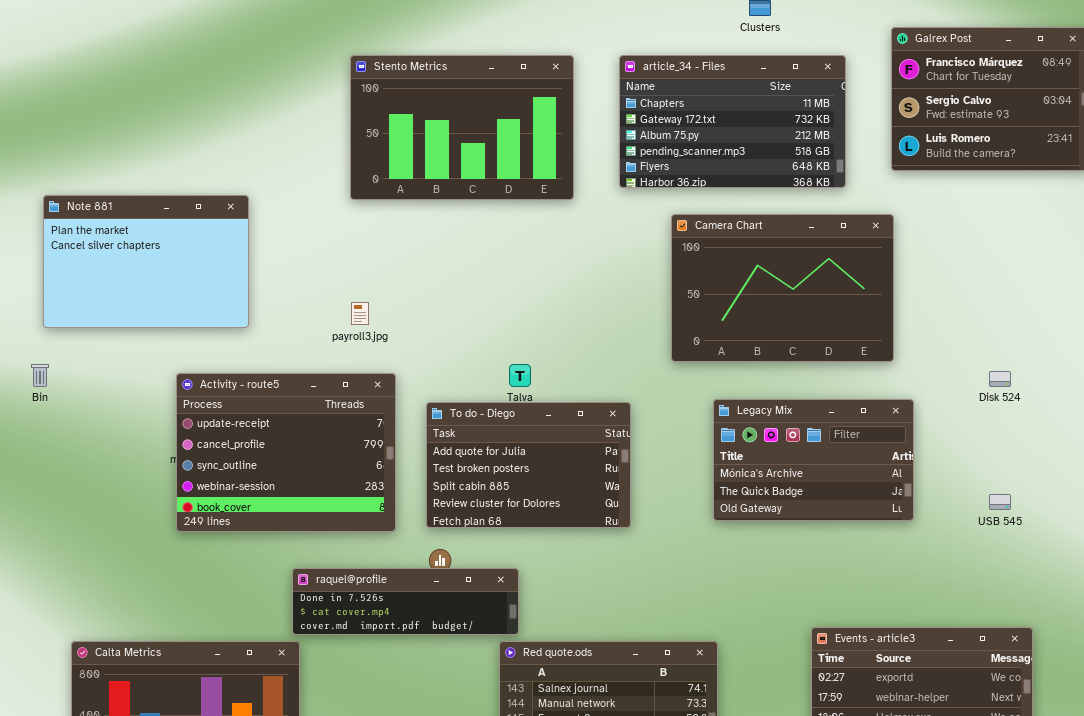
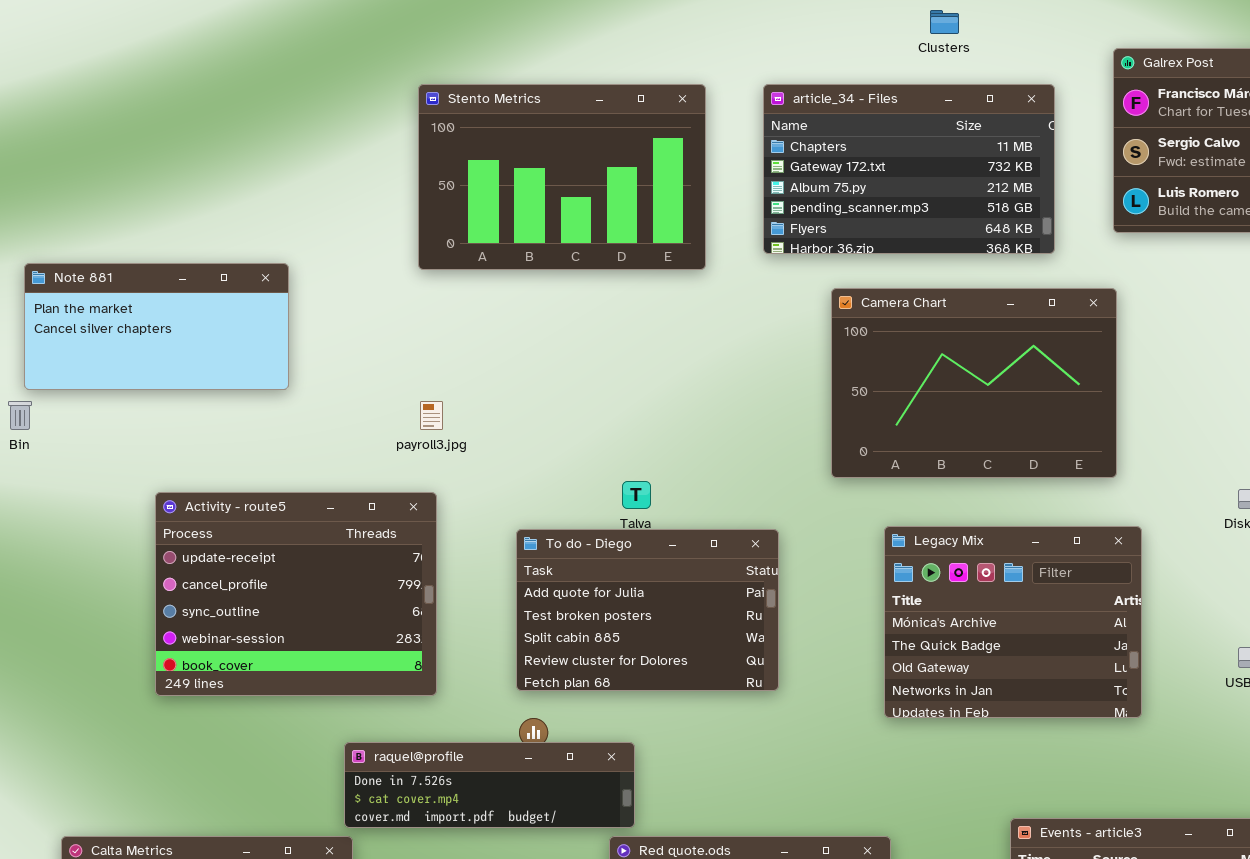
Note 881: [43,195,249,328] -> [24,263,289,390], resized
Bin: [31,364,49,387] -> [8,401,32,430], moved
Activity - route5: [176,373,396,532] -> [155,492,437,696], moved
Legacy Mix: [713,399,914,521] -> [884,526,1142,718], resized

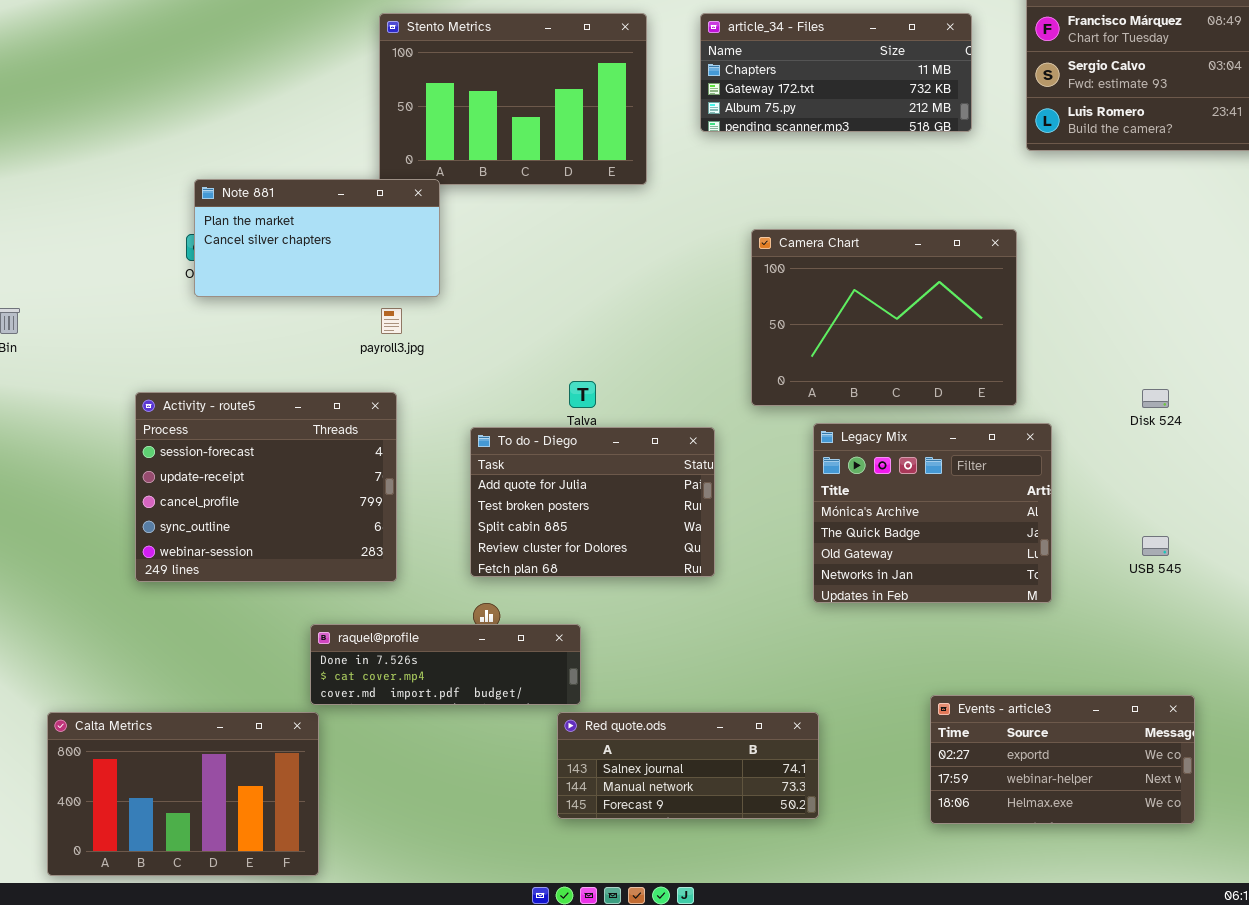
article_34 - Files: [763,84,1055,254] -> [700,13,972,132], resized
Note 881: [24,263,289,390] -> [194,179,440,297], moved
Camera Chart: [831,288,1117,478] -> [751,229,1017,406], moved
Activity - route5: [155,492,437,696] -> [135,392,397,582], scrolled up 1 row

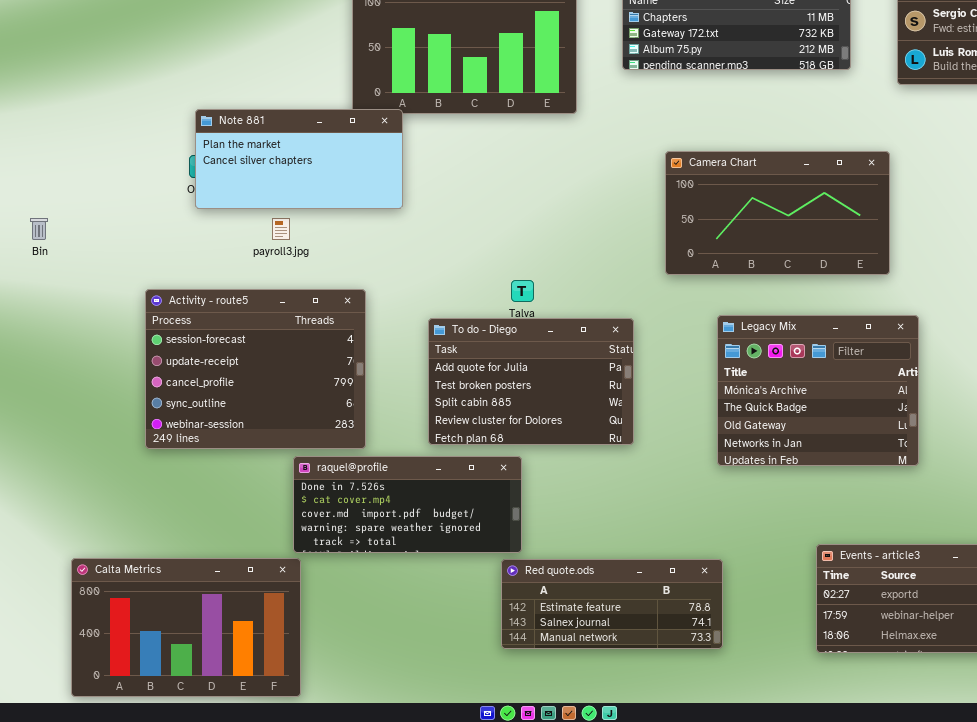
Camera Chart: [751,229,1017,406] -> [665,151,890,275], resized
payroll3.jpg: [381,308,402,334] -> [272,218,290,240], moved
raquel@profile: [310,624,581,705] -> [293,456,522,553], resized
Red quote.ods: [557,712,819,819] -> [501,559,723,649], scrolled up 1 row

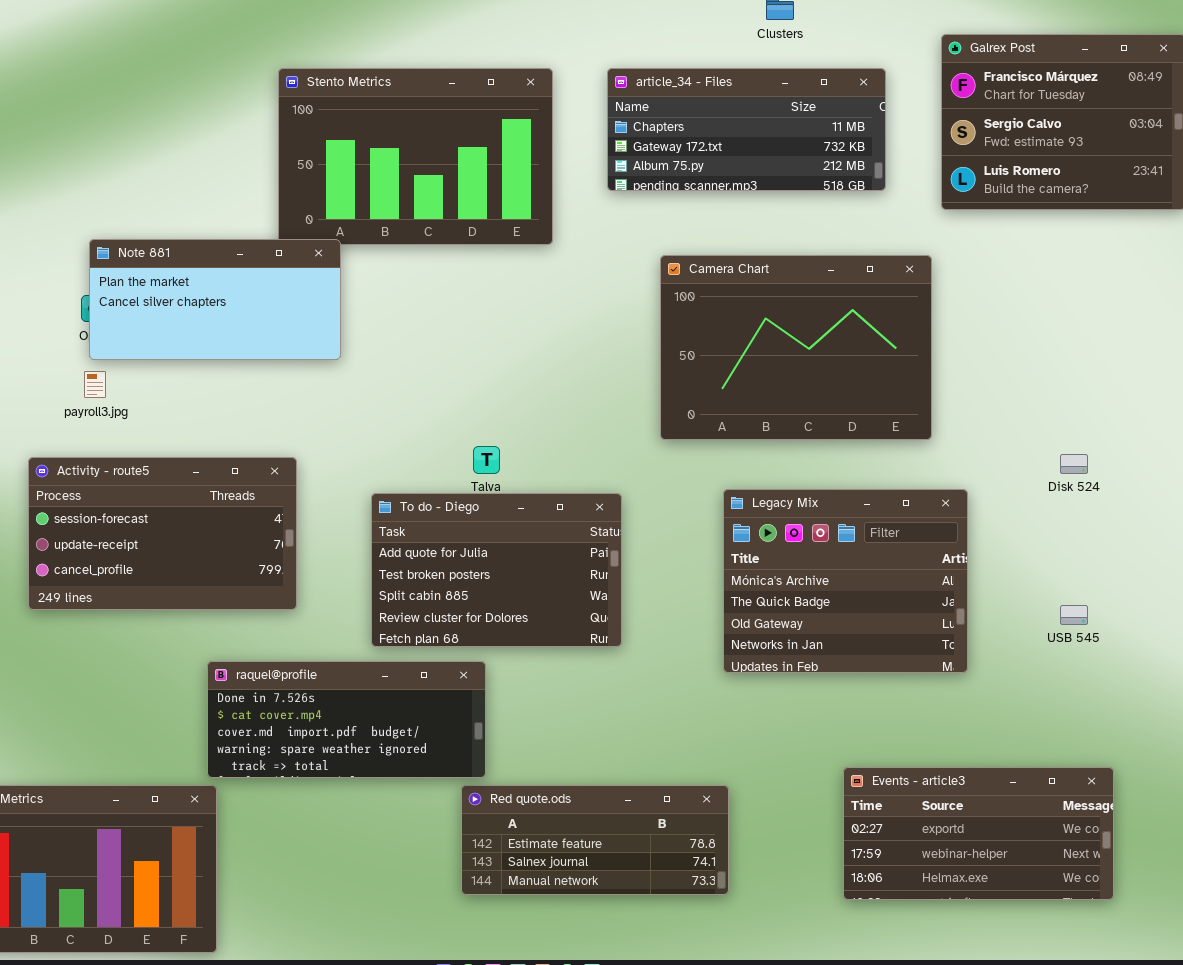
Camera Chart: [665,151,890,275] -> [660,255,932,440], resized
payroll3.jpg: [272,218,290,240] -> [84,371,106,398], moved
Activity - route5: [145,289,366,449] -> [28,457,297,610], resized

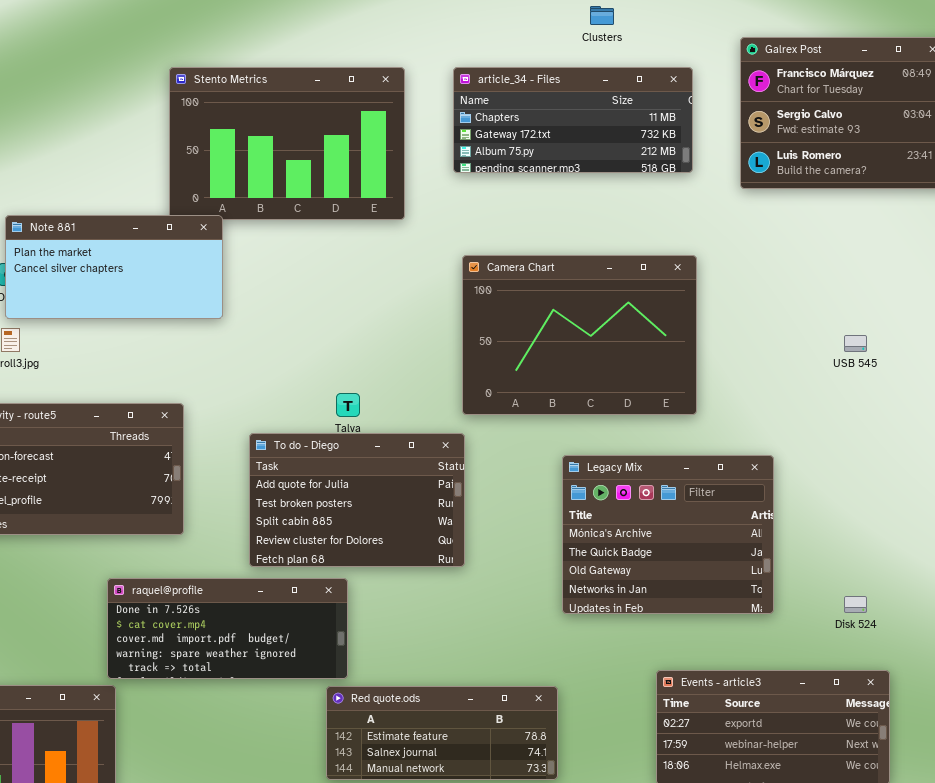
Camera Chart: [660,255,932,440] -> [462,255,697,415], moved
Disk 524: [1060,454,1088,474] -> [844,596,867,613], moved
Legacy Mix: [723,489,968,673] -> [562,455,774,614], moved
USB 545: [1060,605,1088,625] -> [844,335,867,352], moved

